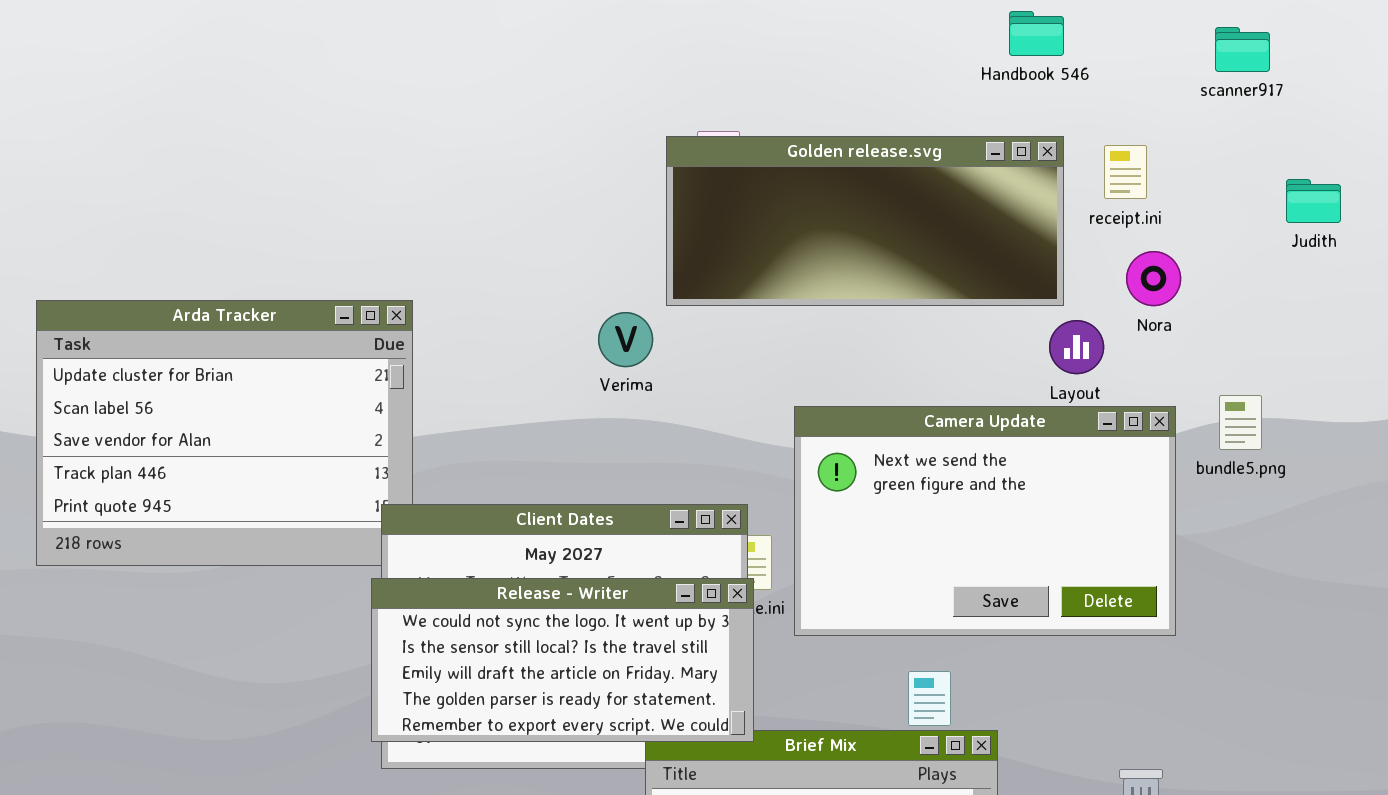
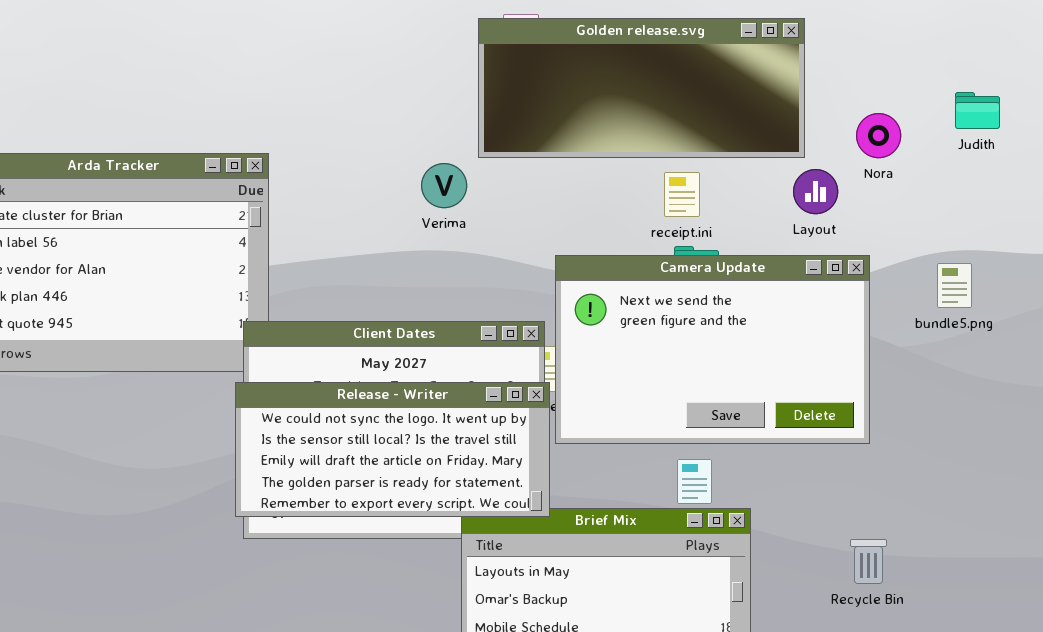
receipt.ini: [1104,145,1147,199] -> [664,172,700,217], moved
Judith: [1286,179,1341,223] -> [955,92,1000,129], moved
bundle5.png: [1219,395,1262,450] -> [937,263,972,308], moved
Camera Update: [794,406,1176,636] -> [555,255,870,444], moved

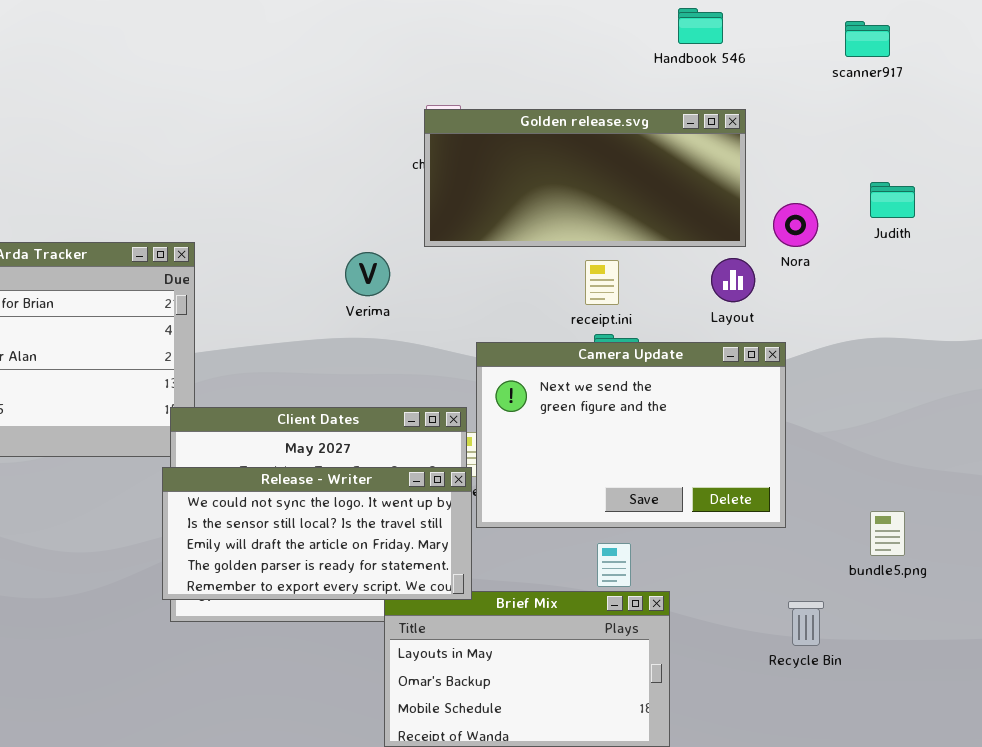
Golden release.svg: [478,18,805,158] -> [424,109,746,247], moved
bundle5.png: [937,263,972,308] -> [870,511,905,556], moved
Recycle Bin: [850,539,887,584] -> [788,601,824,646], moved

